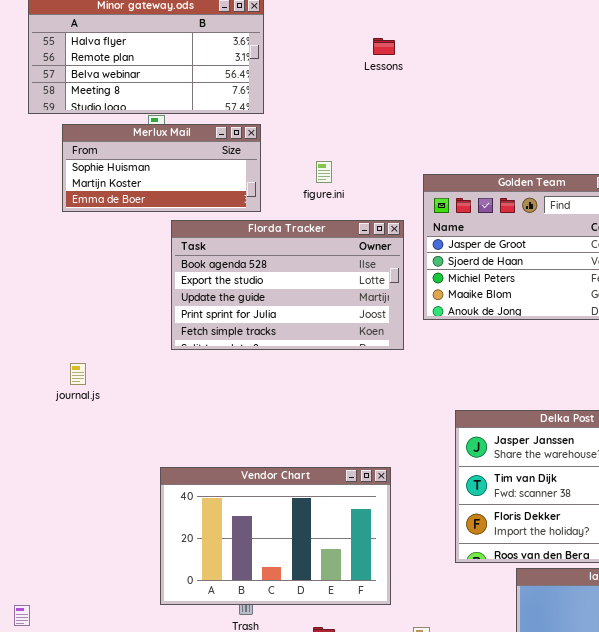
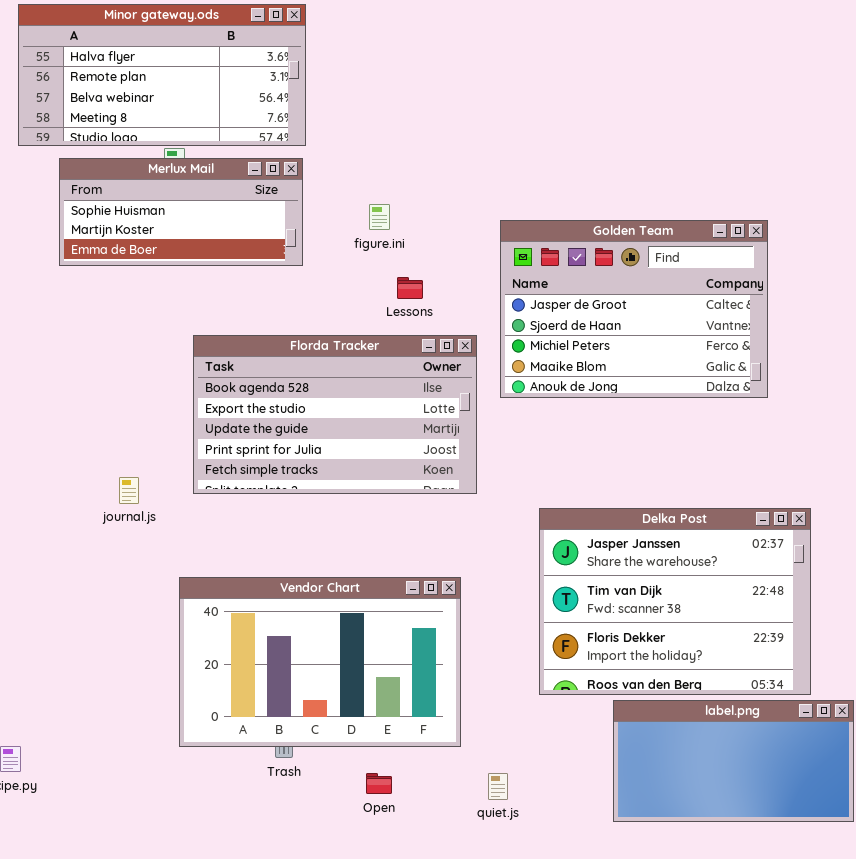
Lessons: [373,38,395,55] -> [397,277,423,299], moved
Florda Tracker: [171,220,404,350] -> [193,335,477,494], moved
journal.js: [70,363,86,385] -> [119,477,139,504], moved

